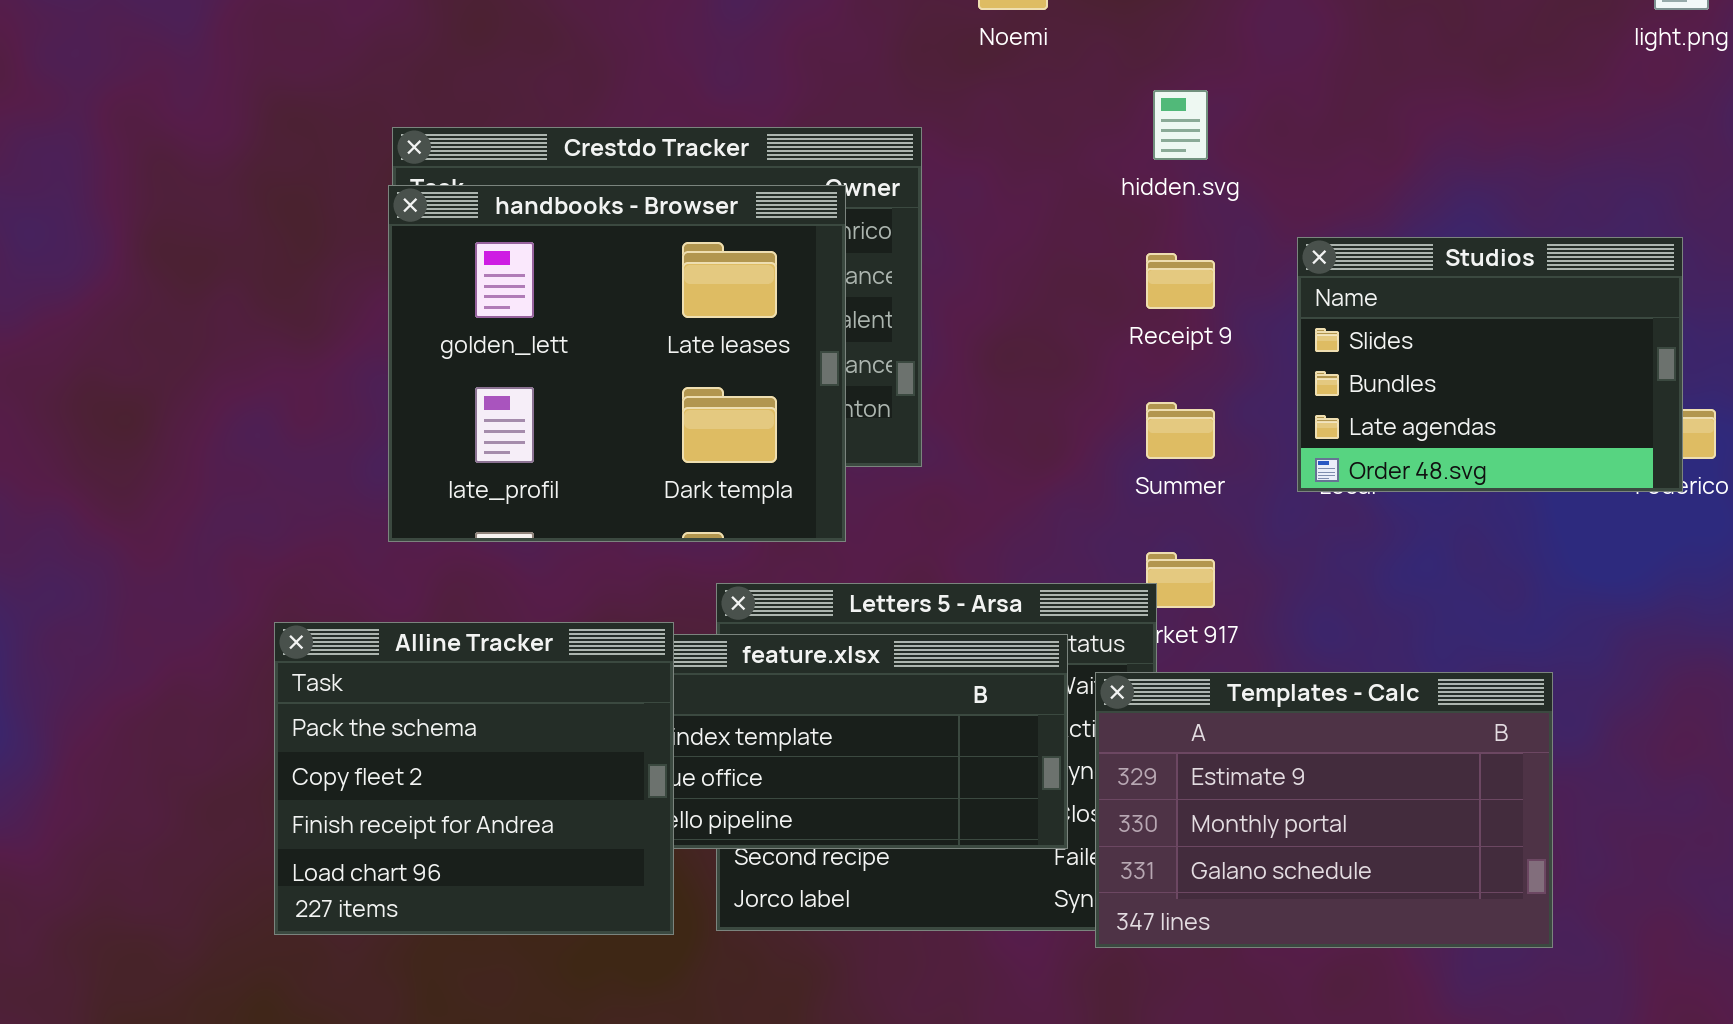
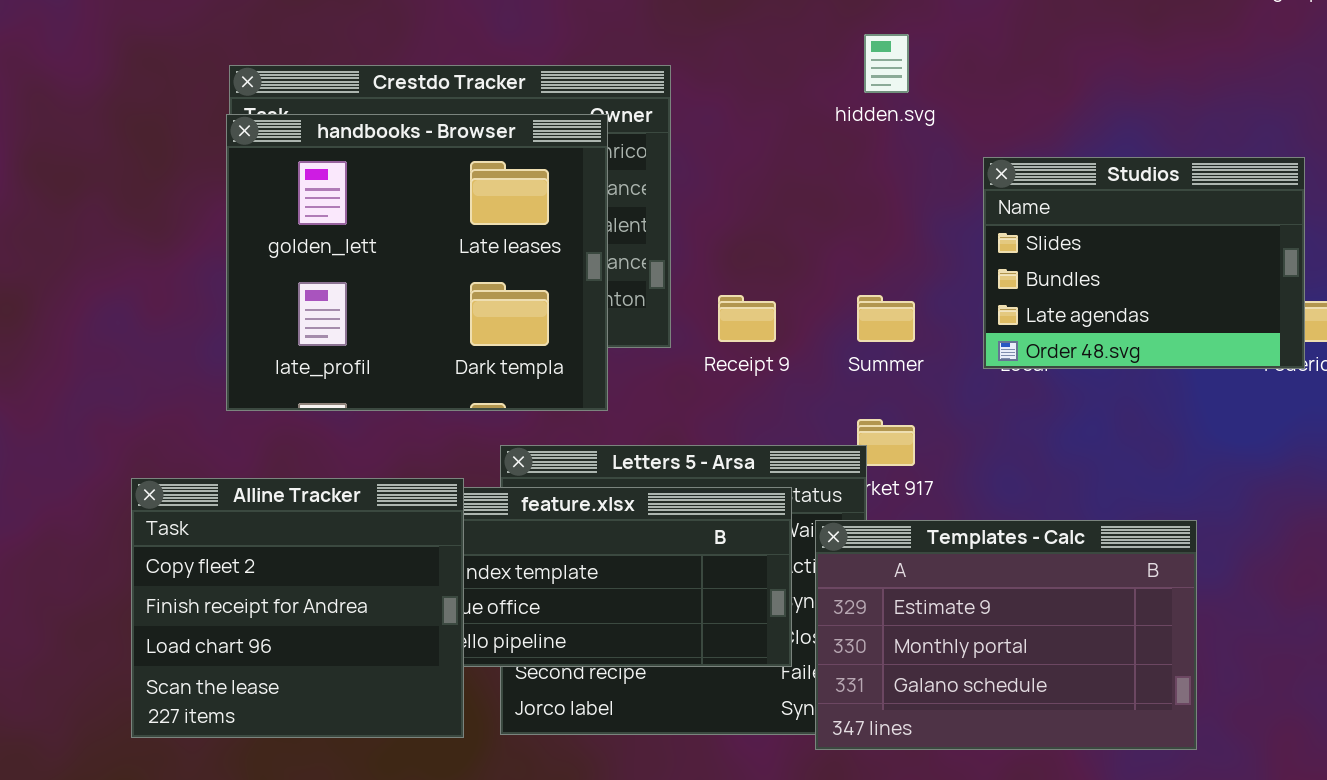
Receipt 9: [1146,253,1215,309] -> [718,295,776,342], moved
Alline Tracker: [274,622,674,935] -> [131,478,464,738], scrolled down 1 row

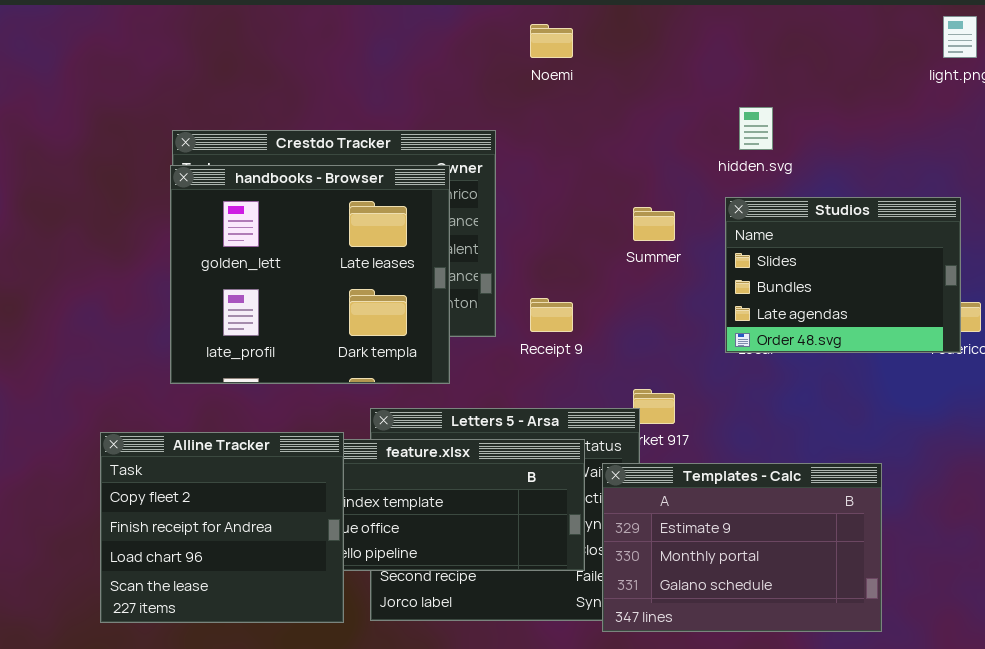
hidden.svg: [864,34,909,93] -> [739,107,773,150], moved
Summer: [857,295,915,342] -> [633,207,675,241], moved

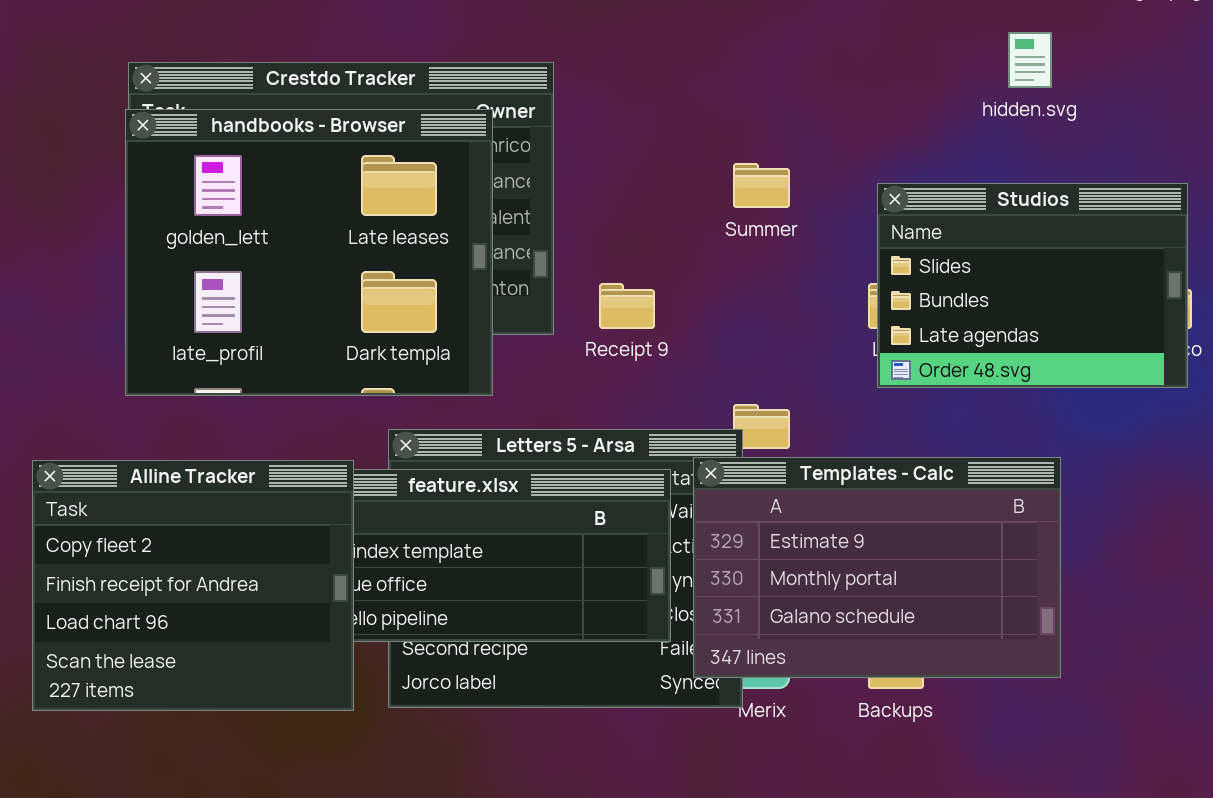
hidden.svg: [739,107,773,150] -> [1008,32,1052,88], moved
Studios: [725,197,961,353] -> [877,183,1188,388], moved
Templates - Calc: [602,463,882,632] -> [693,457,1061,678], moved

